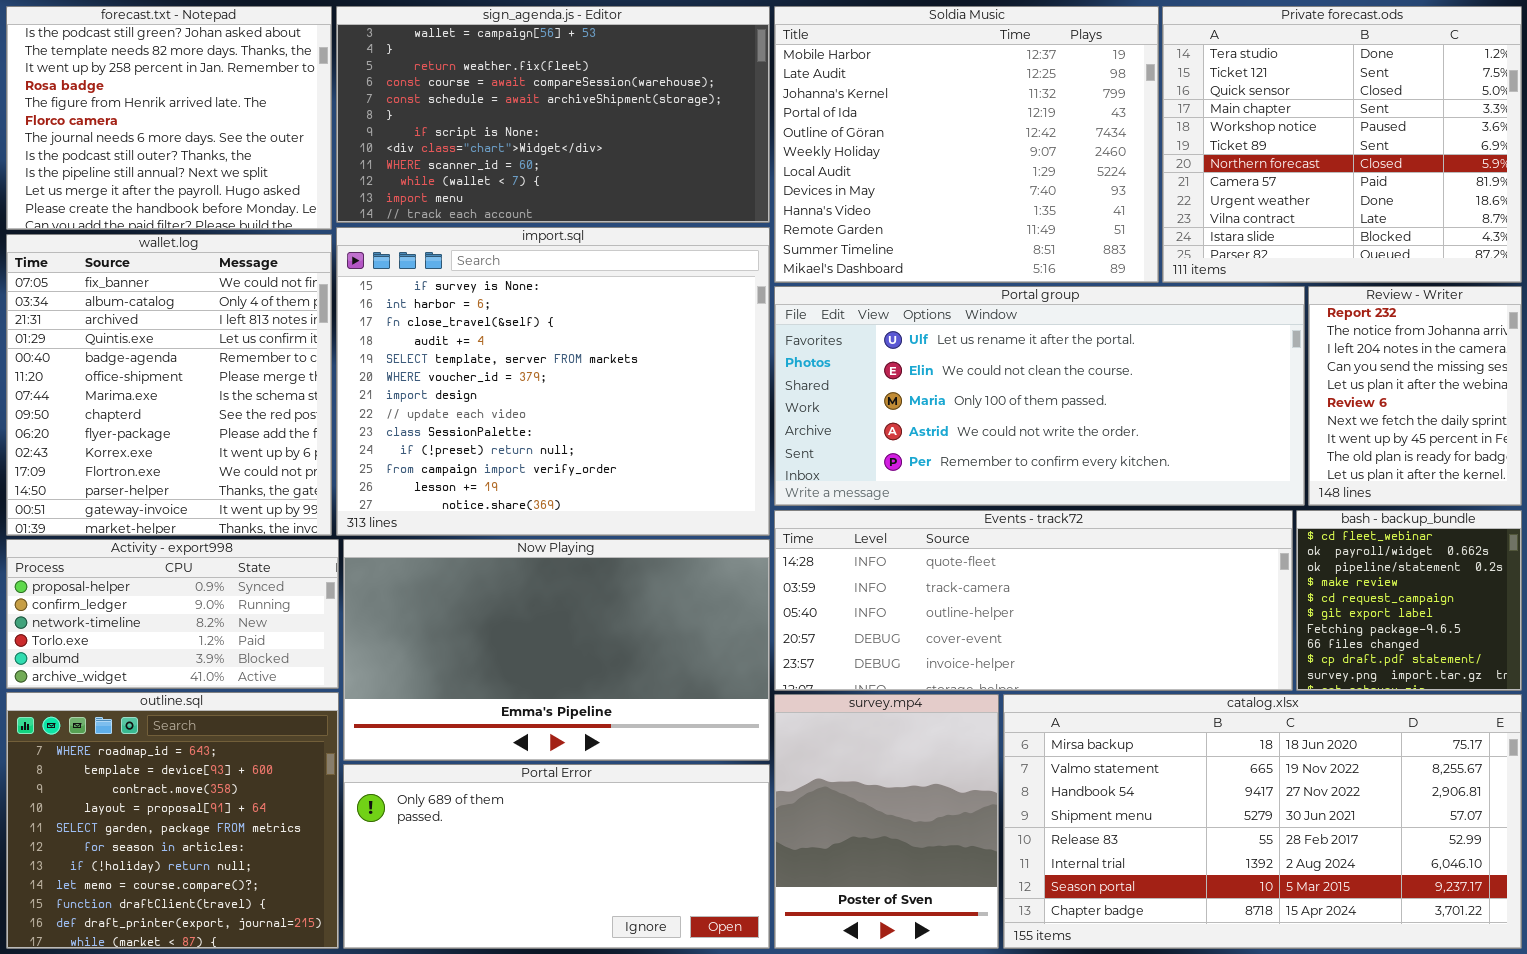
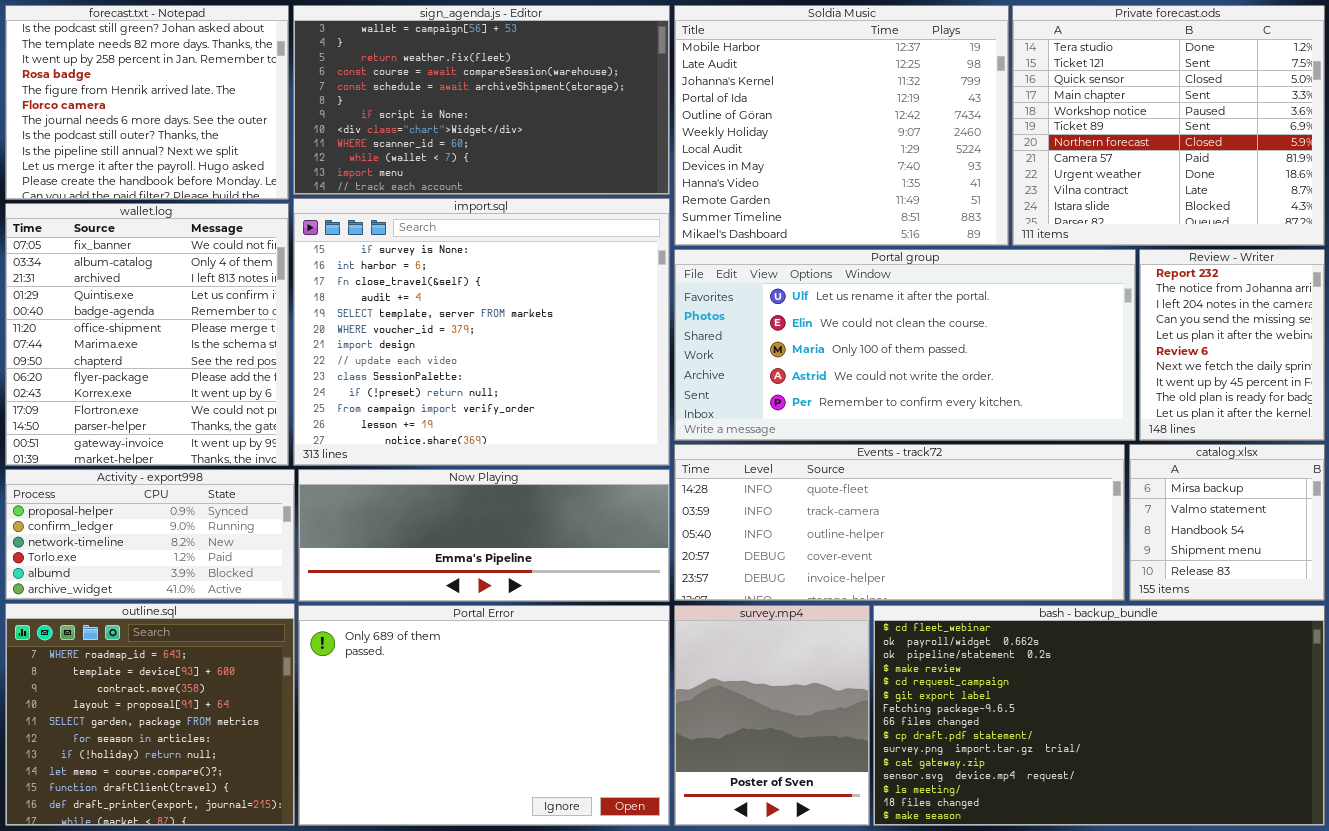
bash - backup_bundle: [1296,510,1522,691] -> [873,605,1325,826], moved, resized
Now Playing: [343,539,770,761] -> [298,469,670,602], resized
catalog.xlsx: [1003,694,1522,949] -> [1129,444,1325,601], moved, resized
Portal Error: [343,764,770,949] -> [298,605,670,826], resized

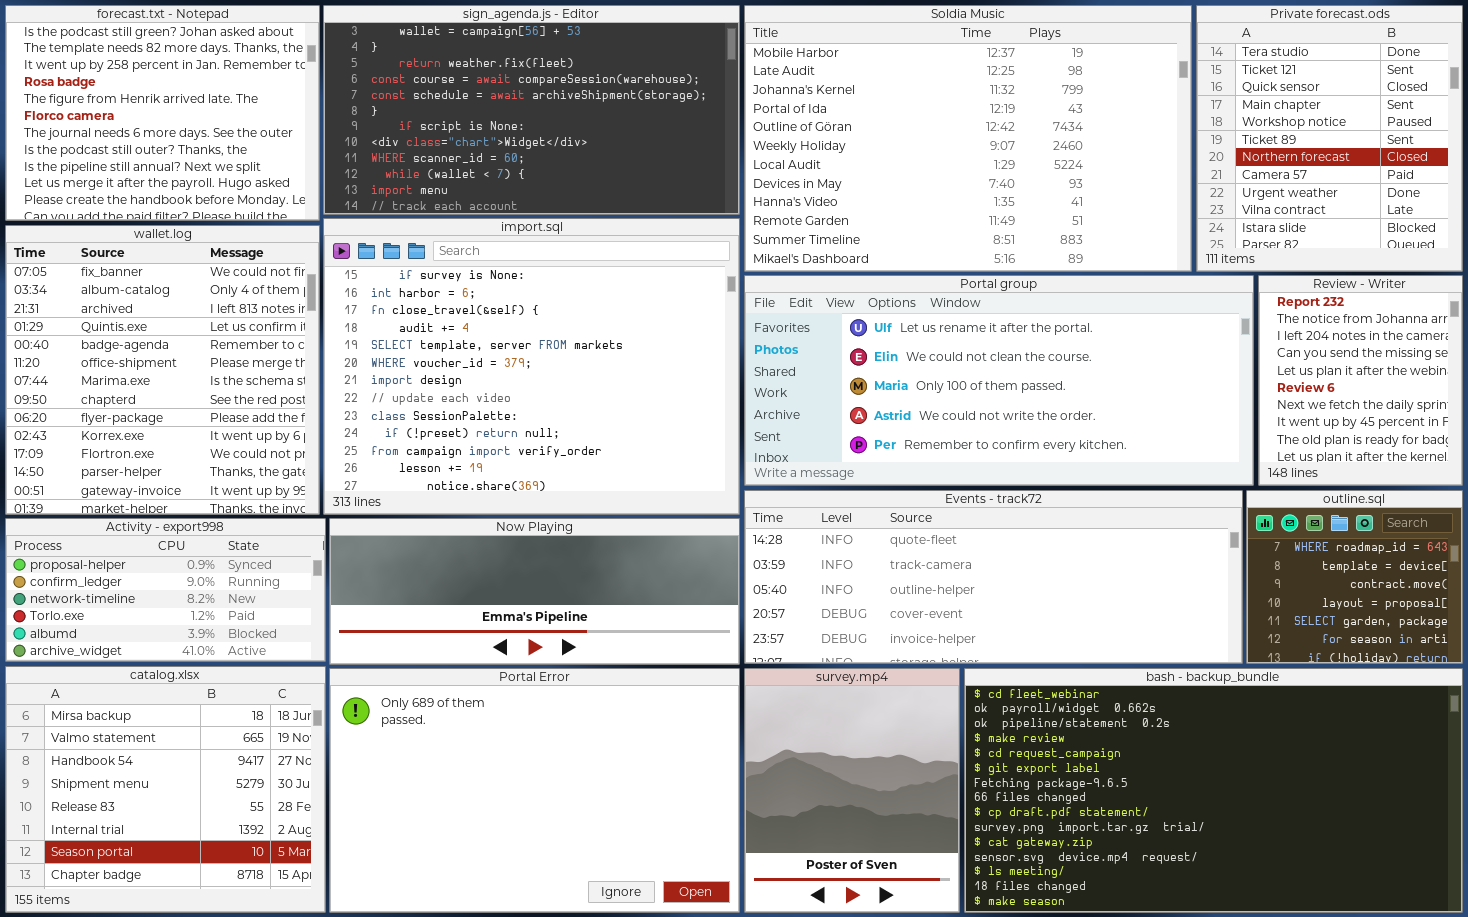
Soldia Music: [674,5,1009,246] -> [744,5,1192,272], resized
Private forecast.ods: [1012,5,1325,246] -> [1196,5,1463,272], resized
catalog.xlsx: [1129,444,1325,601] -> [5,666,326,913], moved, resized
outline.sql: [5,603,295,826] -> [1246,490,1463,664], moved, resized

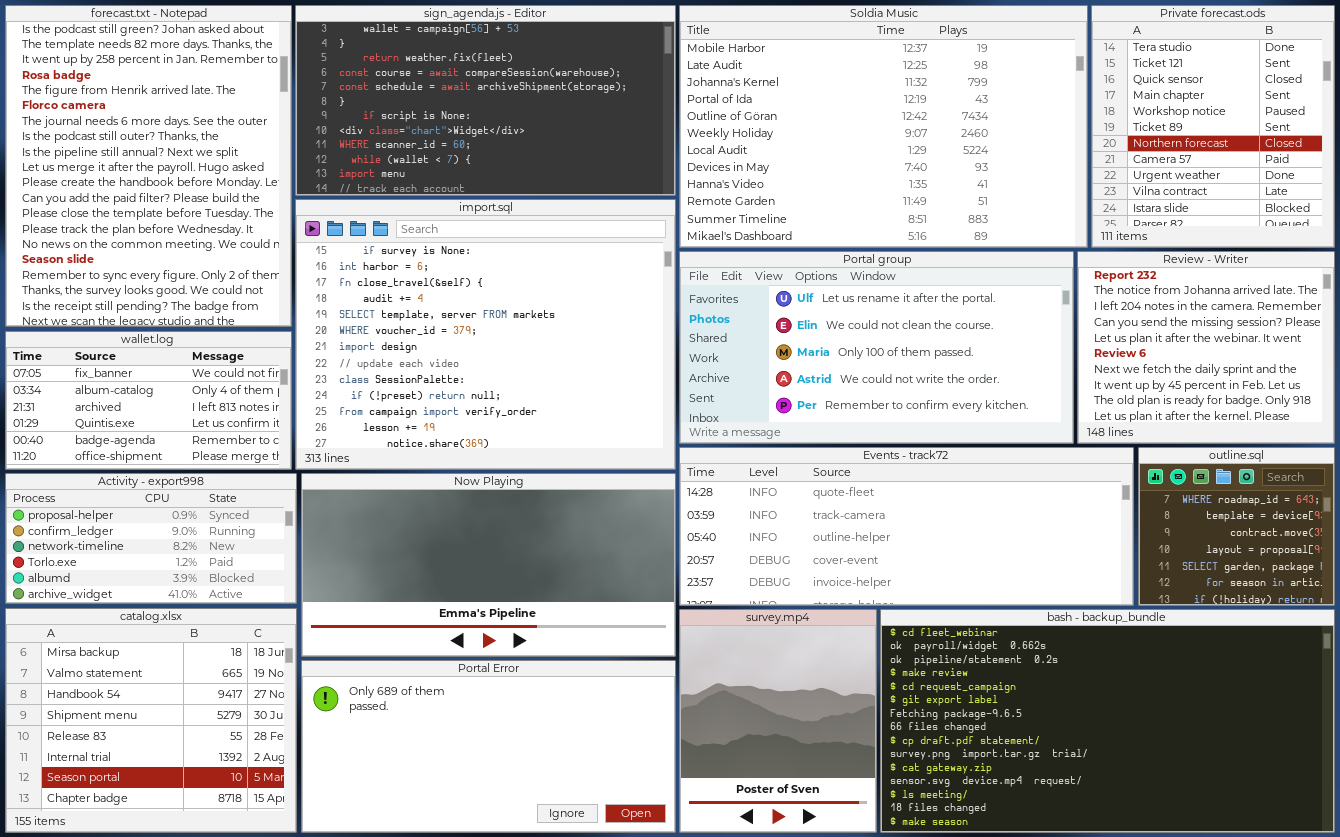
forecast.txt - Notepad: [5,5,320,221] -> [5,5,292,327], resized
wallet.log: [5,225,320,515] -> [5,331,292,470], resized
Portal group: [744,275,1254,486] -> [679,251,1074,444], resized
Review - Writer: [1258,275,1463,486] -> [1077,251,1335,444], resized
Now Playing: [329,518,740,665] -> [301,473,676,657], resized
Portal Error: [329,668,740,913] -> [301,660,676,833], resized

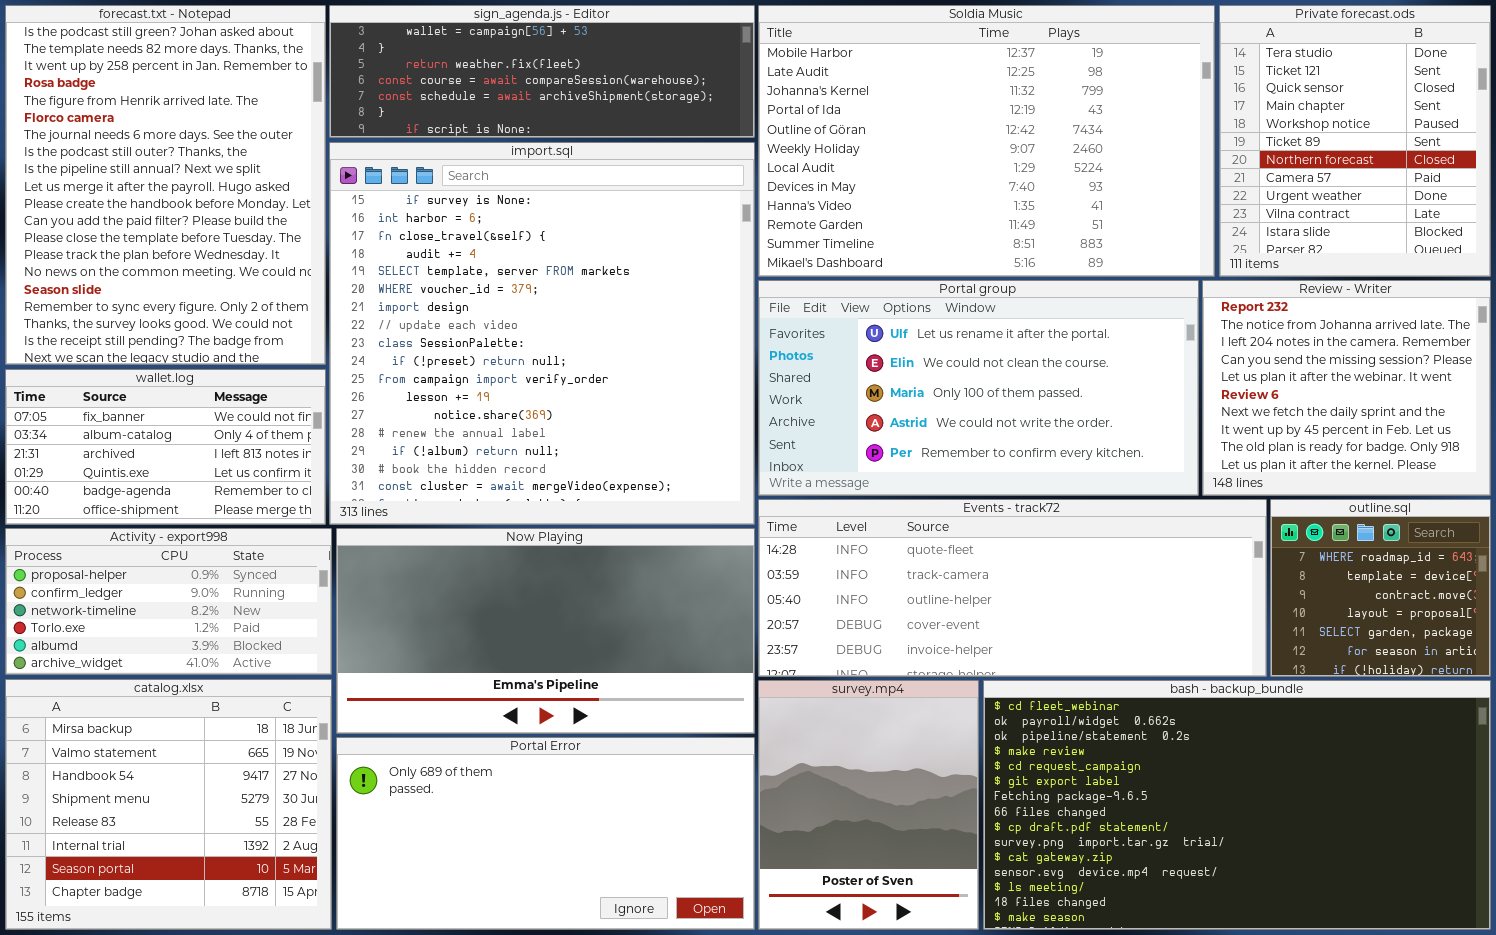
sign_agenda.js - Editor: [295,5,676,196] -> [329,5,755,138], resized
import.sql: [295,199,676,470] -> [329,142,755,525], resized

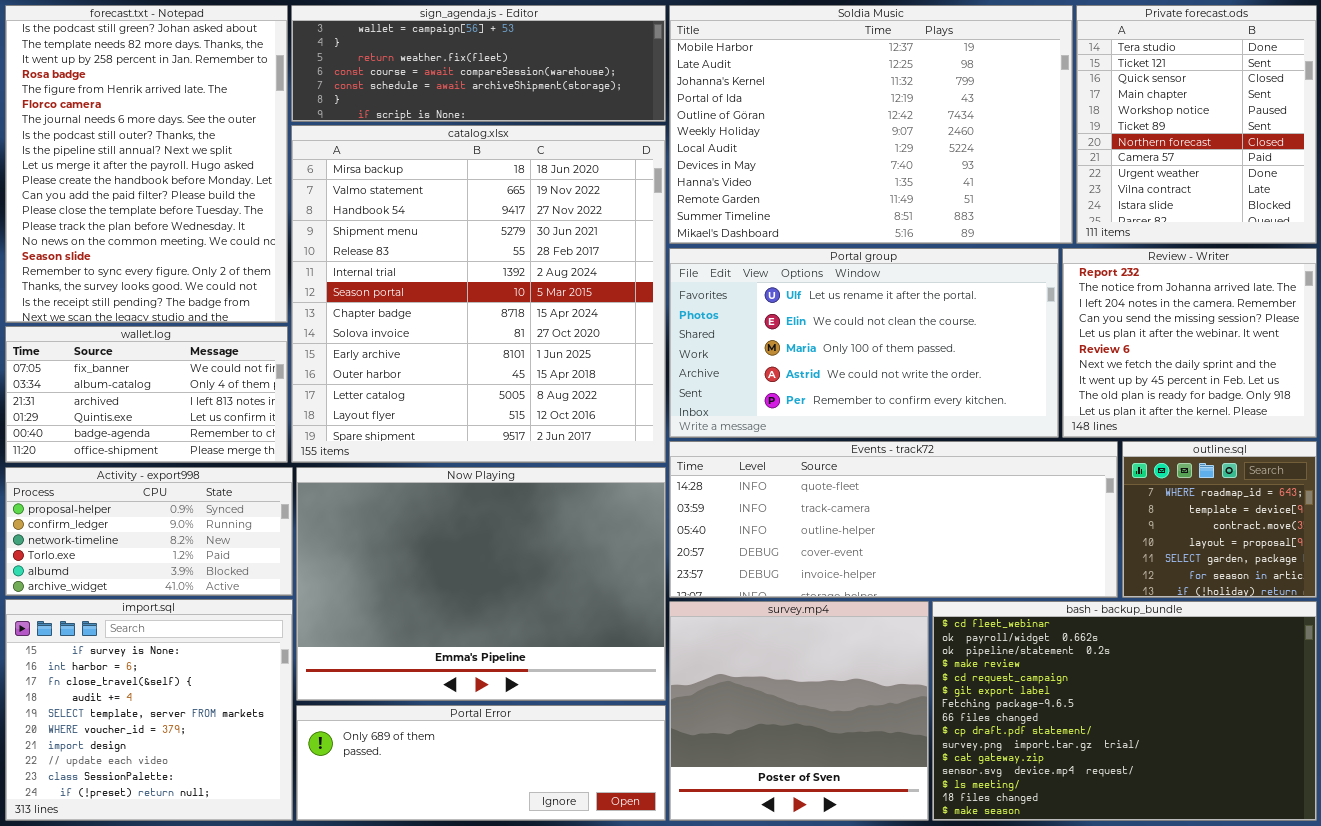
import.sql: [329,142,755,525] -> [5,599,293,821], moved, resized
Now Playing: [336,528,755,734] -> [296,467,666,701], resized
catalog.xlsx: [5,679,332,930] -> [291,125,666,463], moved, resized
survey.mp4: [758,680,979,930] -> [669,601,929,821], resized
bash - backup_bundle: [983,680,1491,930] -> [932,601,1317,821], resized
Portal Error: [336,737,755,930] -> [296,705,666,821], resized

